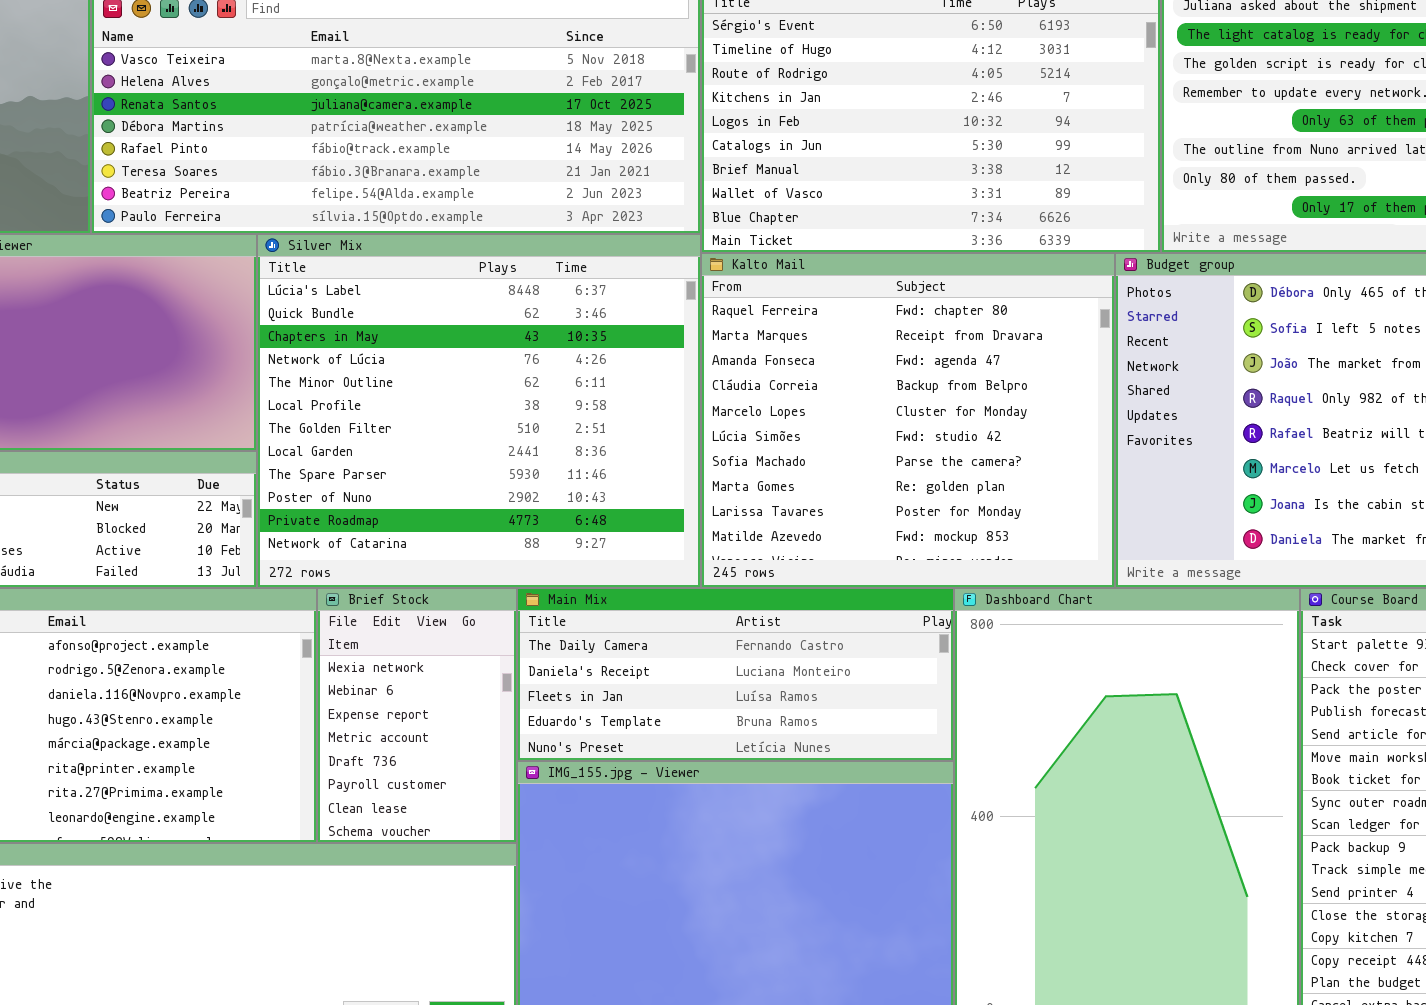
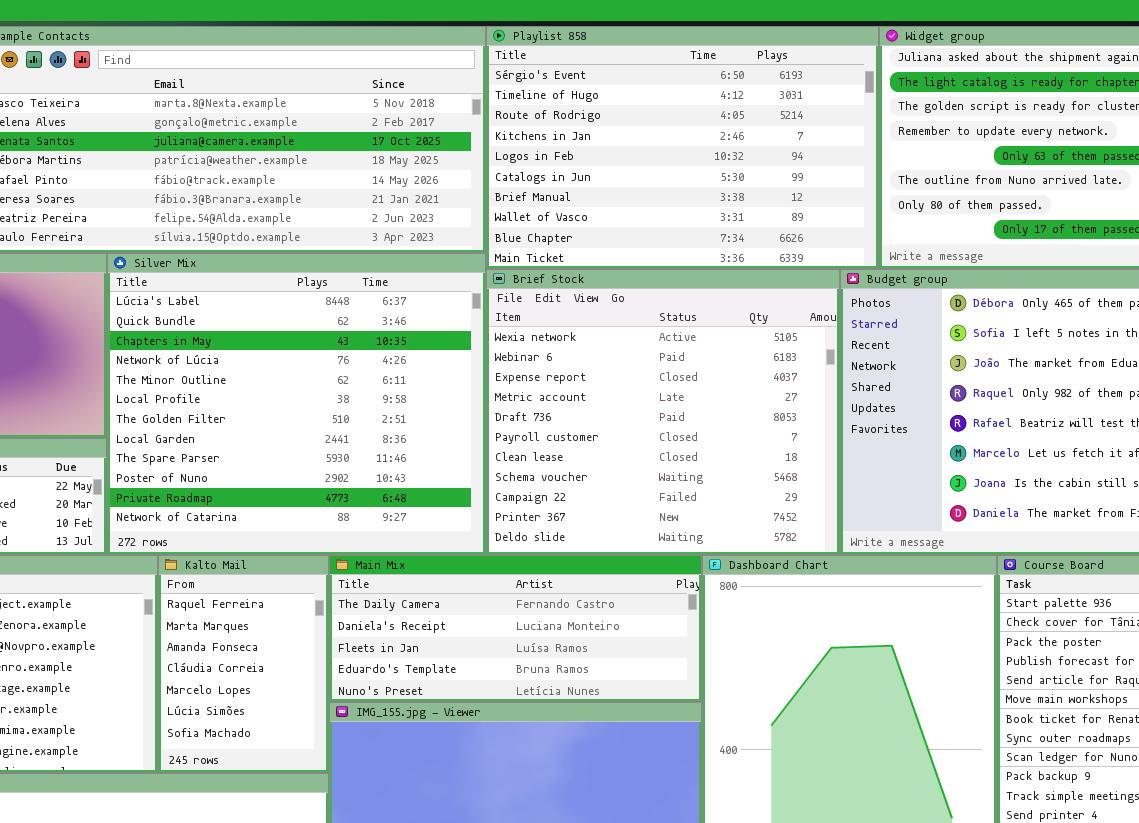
Kalto Mail: [701,253,1115,588] -> [158,555,329,773], moved, resized
Brief Stock: [317,588,517,843] -> [486,269,840,555], moved, resized

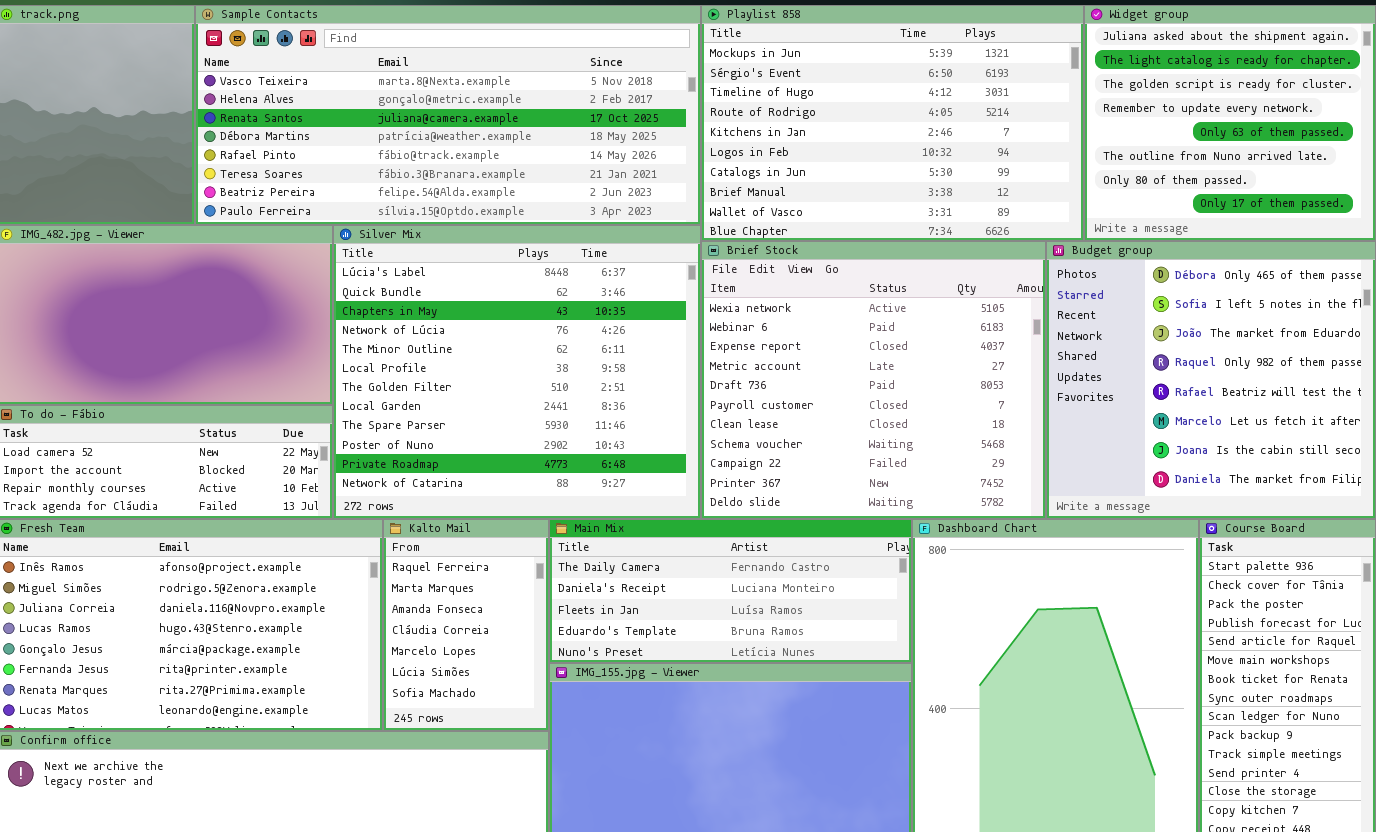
Playlist 858: [486,26,879,269] -> [701,5,1084,241], scrolled up 1 row

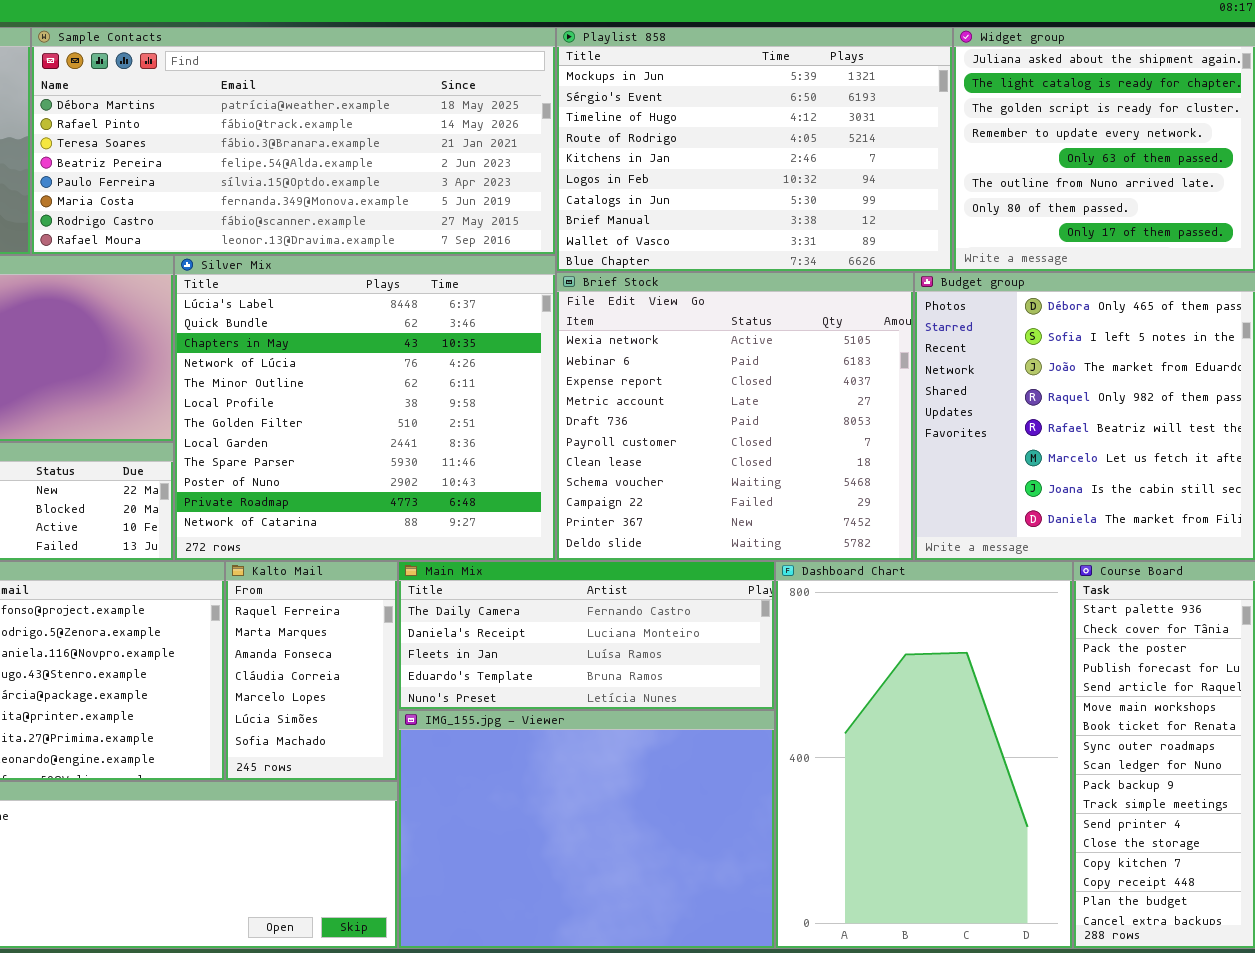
Sample Contacts: [195,5,701,225] -> [31,27,556,255], scrolled down 3 rows

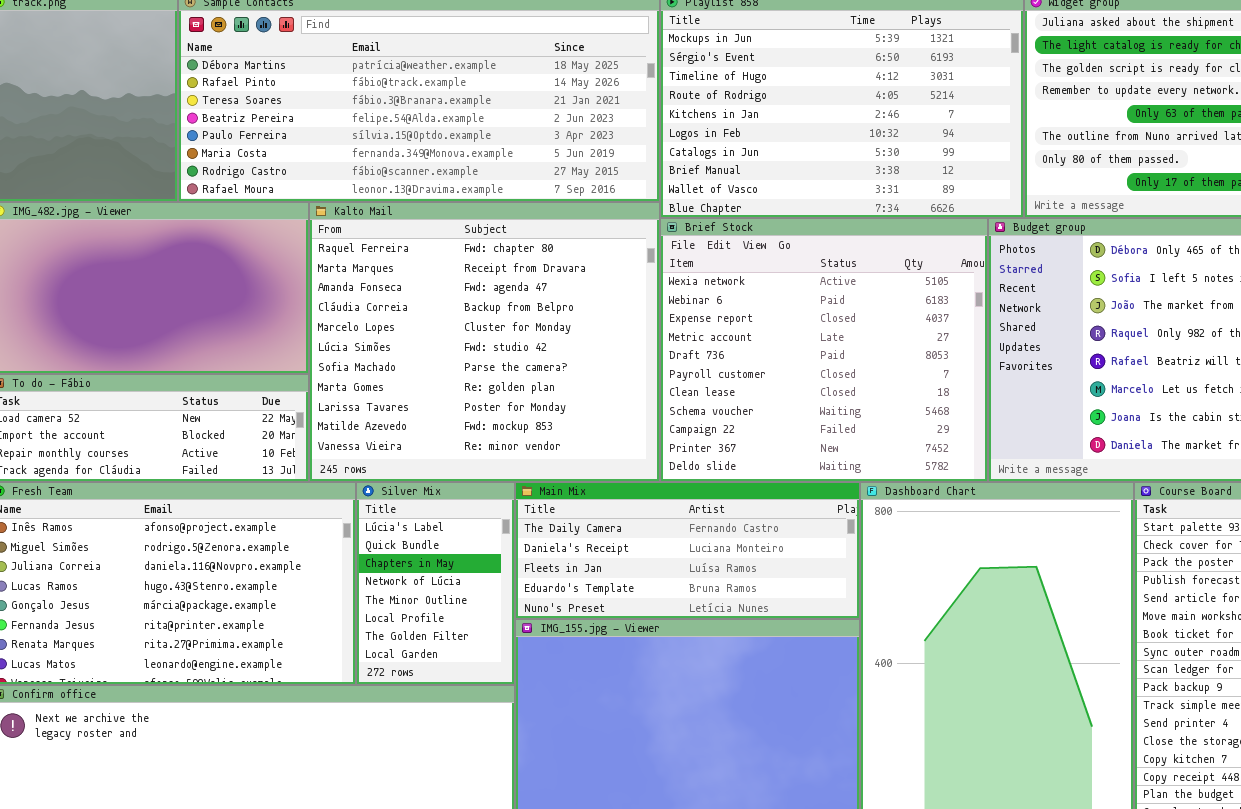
Silver Mix: [174,255,556,561] -> [356,482,515,685], moved, resized
Kalto Mail: [225,561,398,781] -> [309,202,660,482], moved, resized

